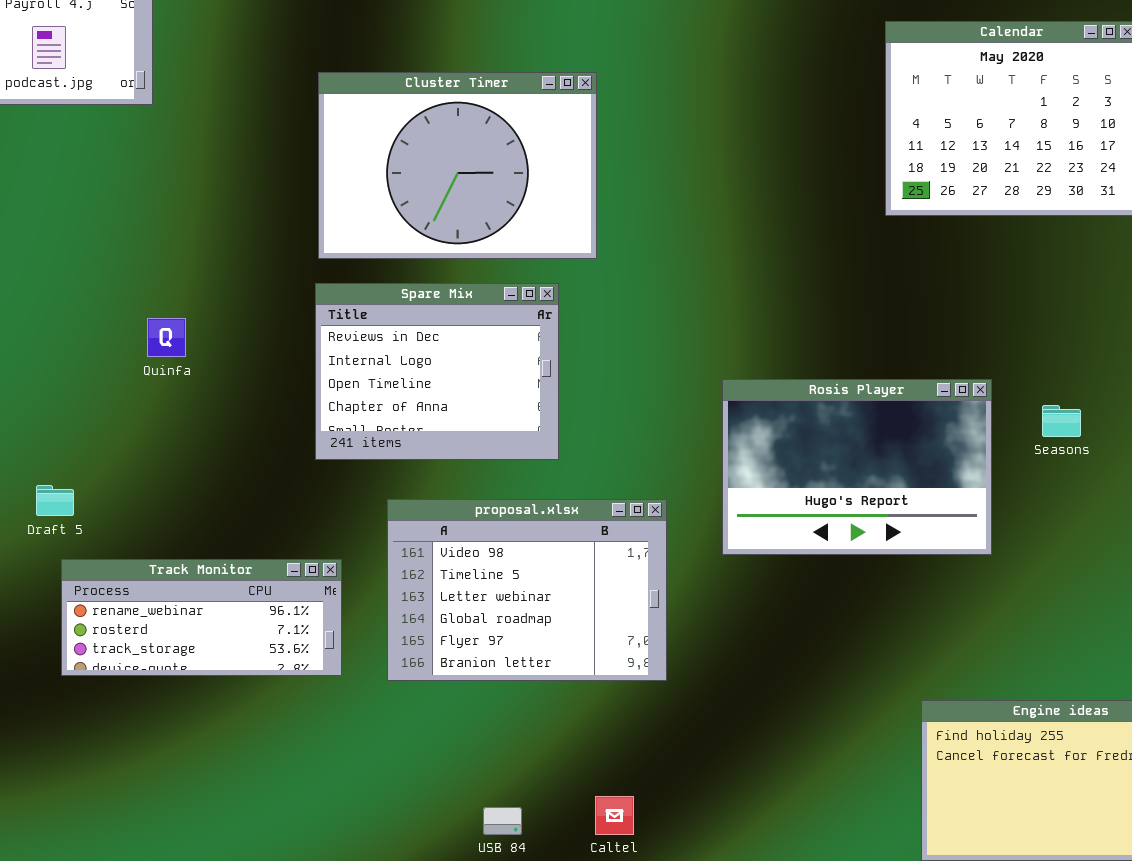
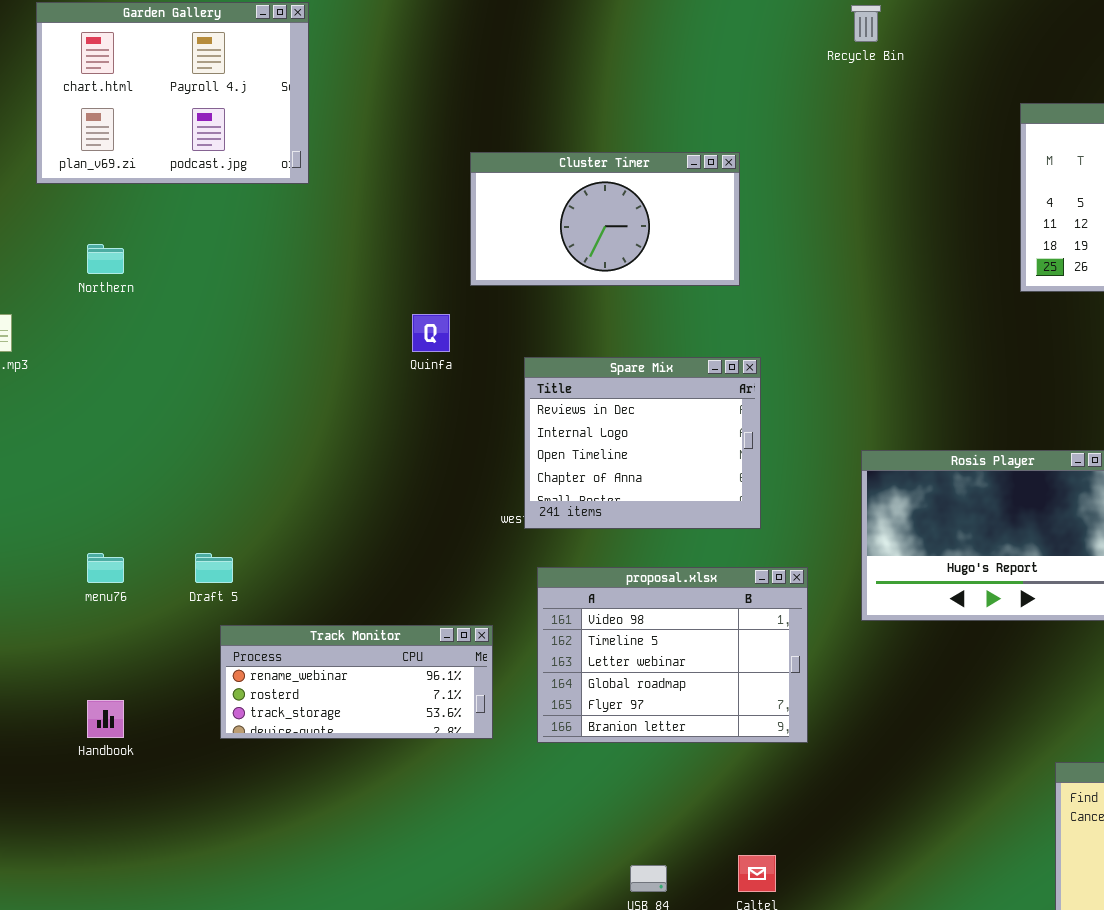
Cluster Timer: [318,72,597,259] -> [470,152,740,286], resized
Spare Mix: [315,283,559,460] -> [524,357,761,529], moved
Quinfa: [147,318,186,357] -> [412,314,450,352], moved

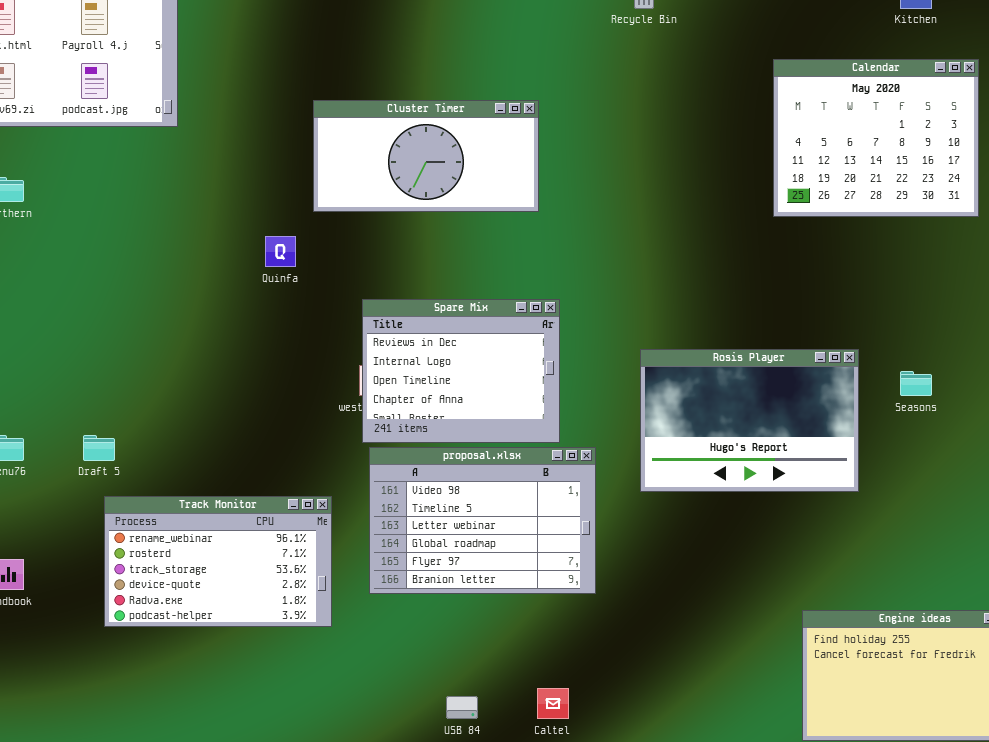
Spare Mix: [524,357,761,529] -> [362,299,560,443], moved
Track Monitor: [220,625,493,739] -> [104,496,332,627], resized

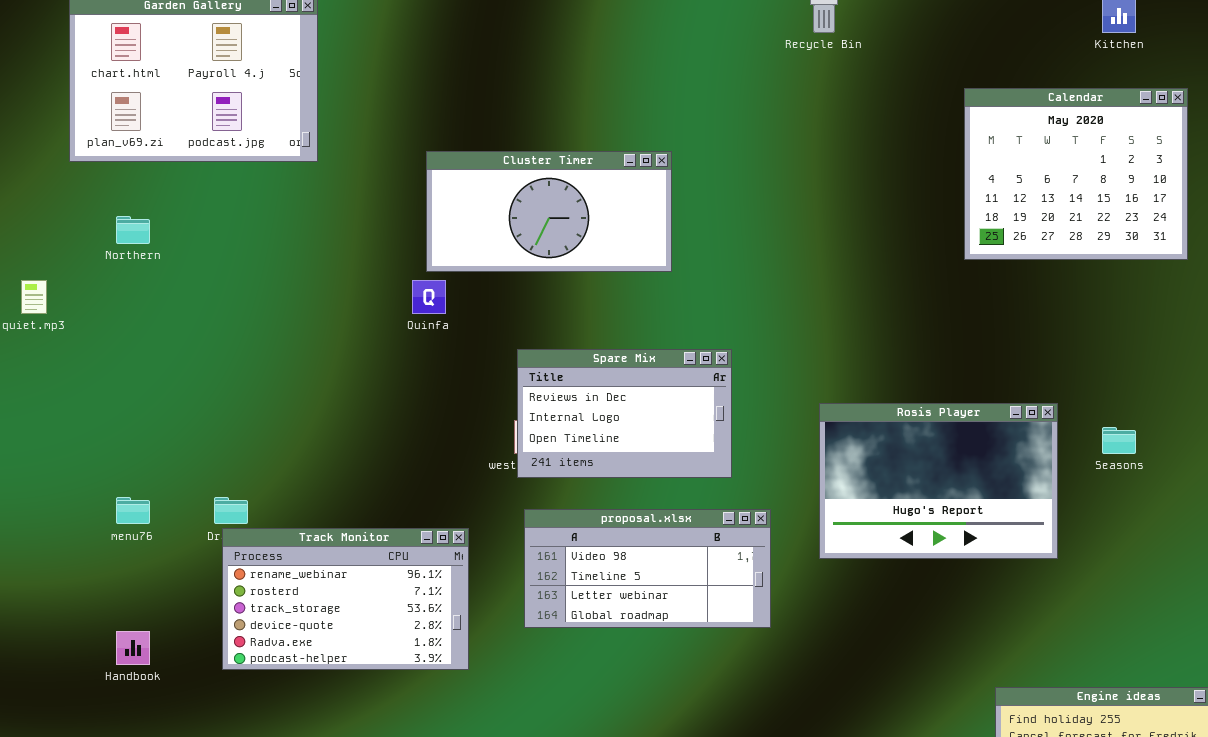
Cluster Timer: [313,100,539,212] -> [426,151,672,272], moved
Spare Mix: [362,299,560,443] -> [517,349,732,478], resized
proposal.xlsx: [369,447,596,594] -> [524,509,771,628], resized
Track Monitor: [104,496,332,627] -> [222,528,469,670], moved

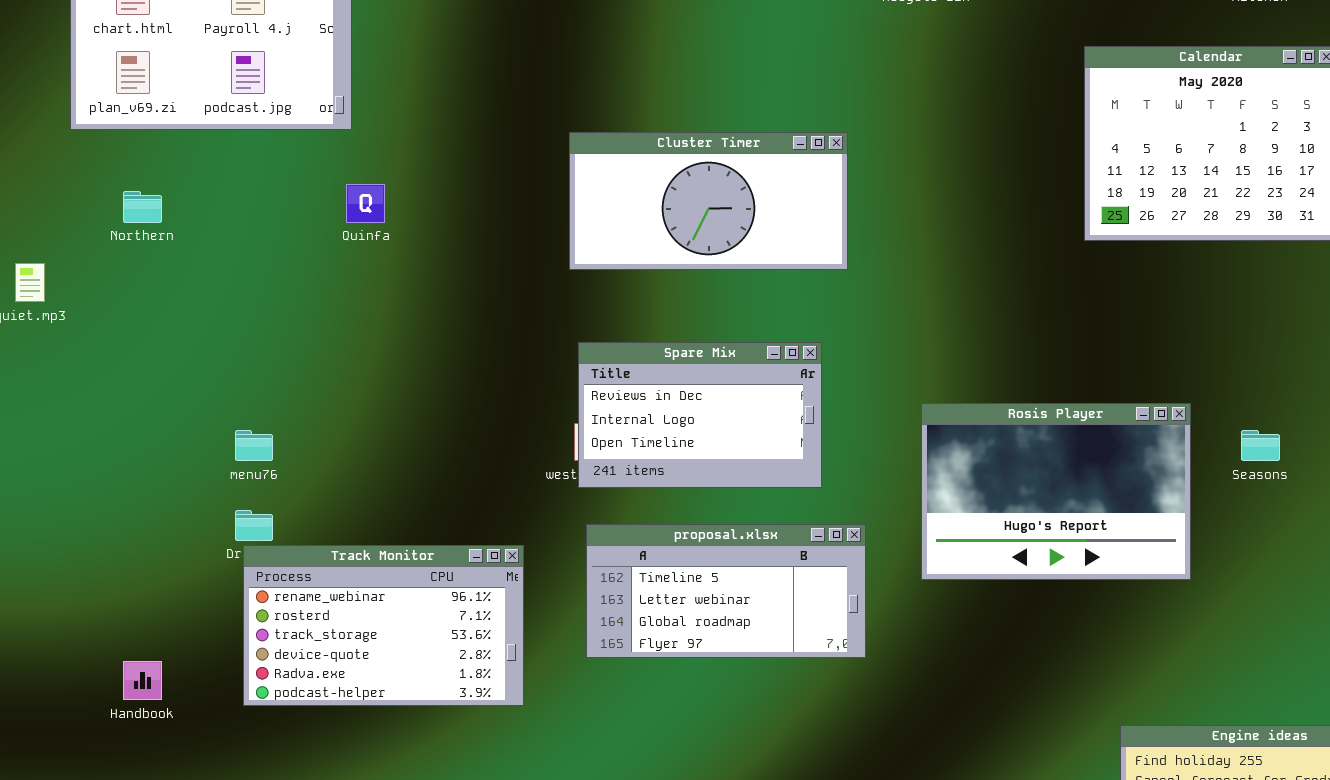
Cluster Timer: [426,151,672,272] -> [569,132,848,270], moved
Quinfa: [412,280,446,314] -> [346,184,385,223], moved
menu76: [116,497,150,524] -> [235,430,273,461], moved
proposal.xlsx: [524,509,771,628] -> [586,524,866,658], scrolled down 1 row

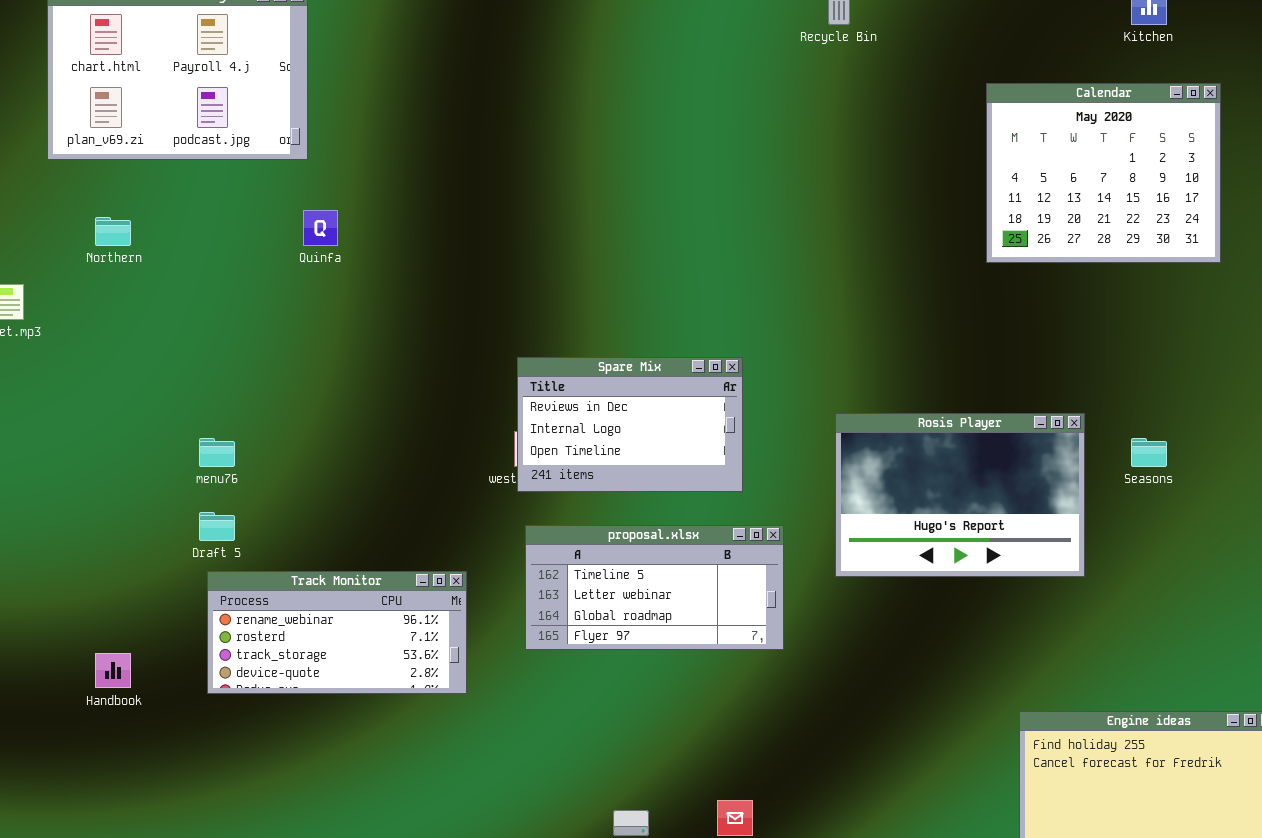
Cluster Timer: [569,132,848,270] -> none, closed
Track Monitor: [243,545,524,706] -> [207,571,467,694], resized

